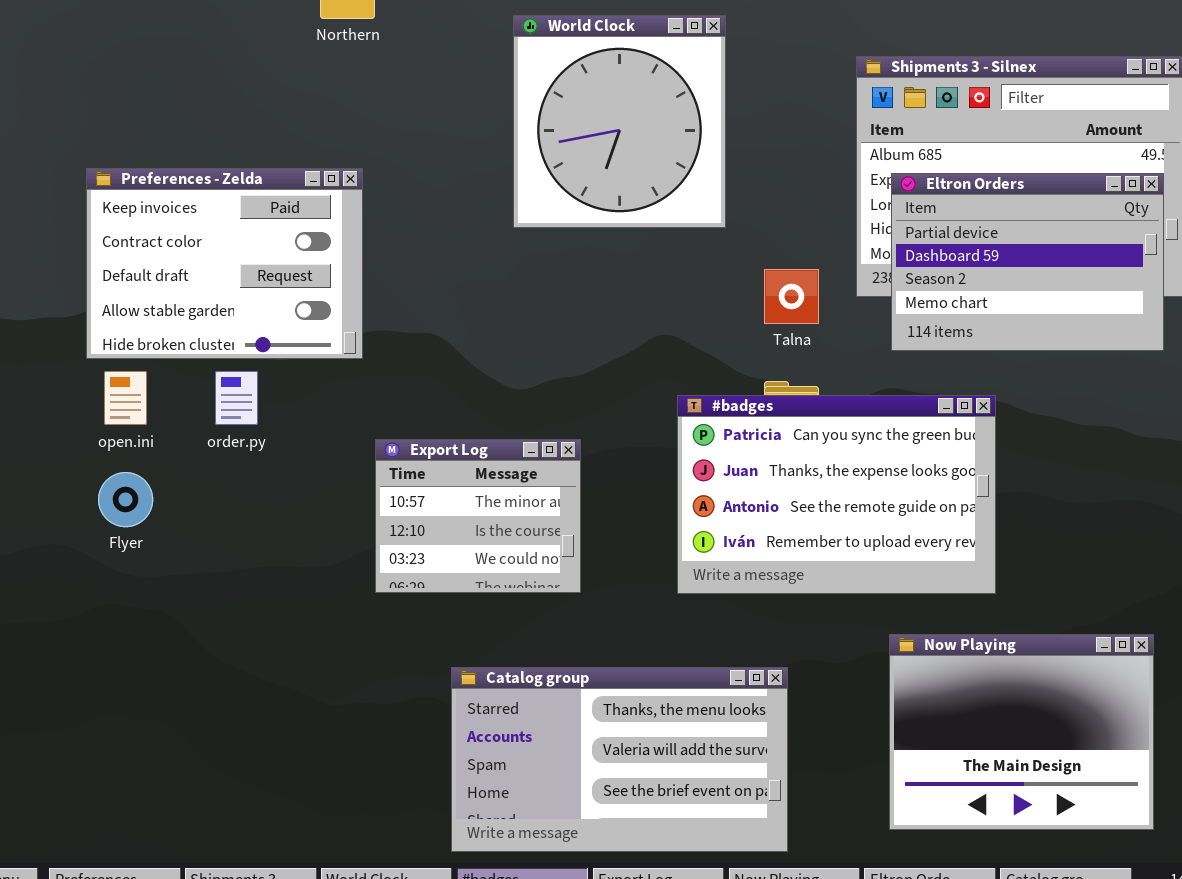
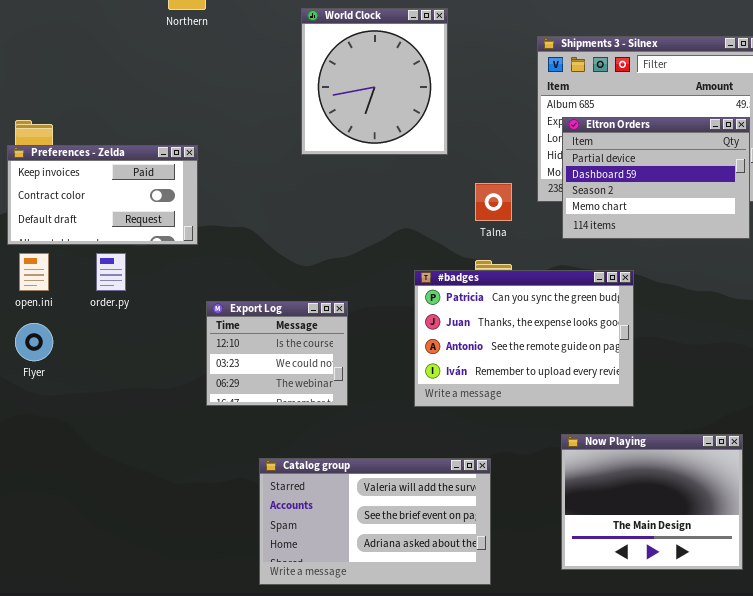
Preferences - Zelda: [86,168,363,359] -> [7,145,198,245], resized
Export Log: [375,439,581,593] -> [206,301,348,406], scrolled down 1 row
Catalog group: [451,667,788,852] -> [259,458,491,585], scrolled down 1 row

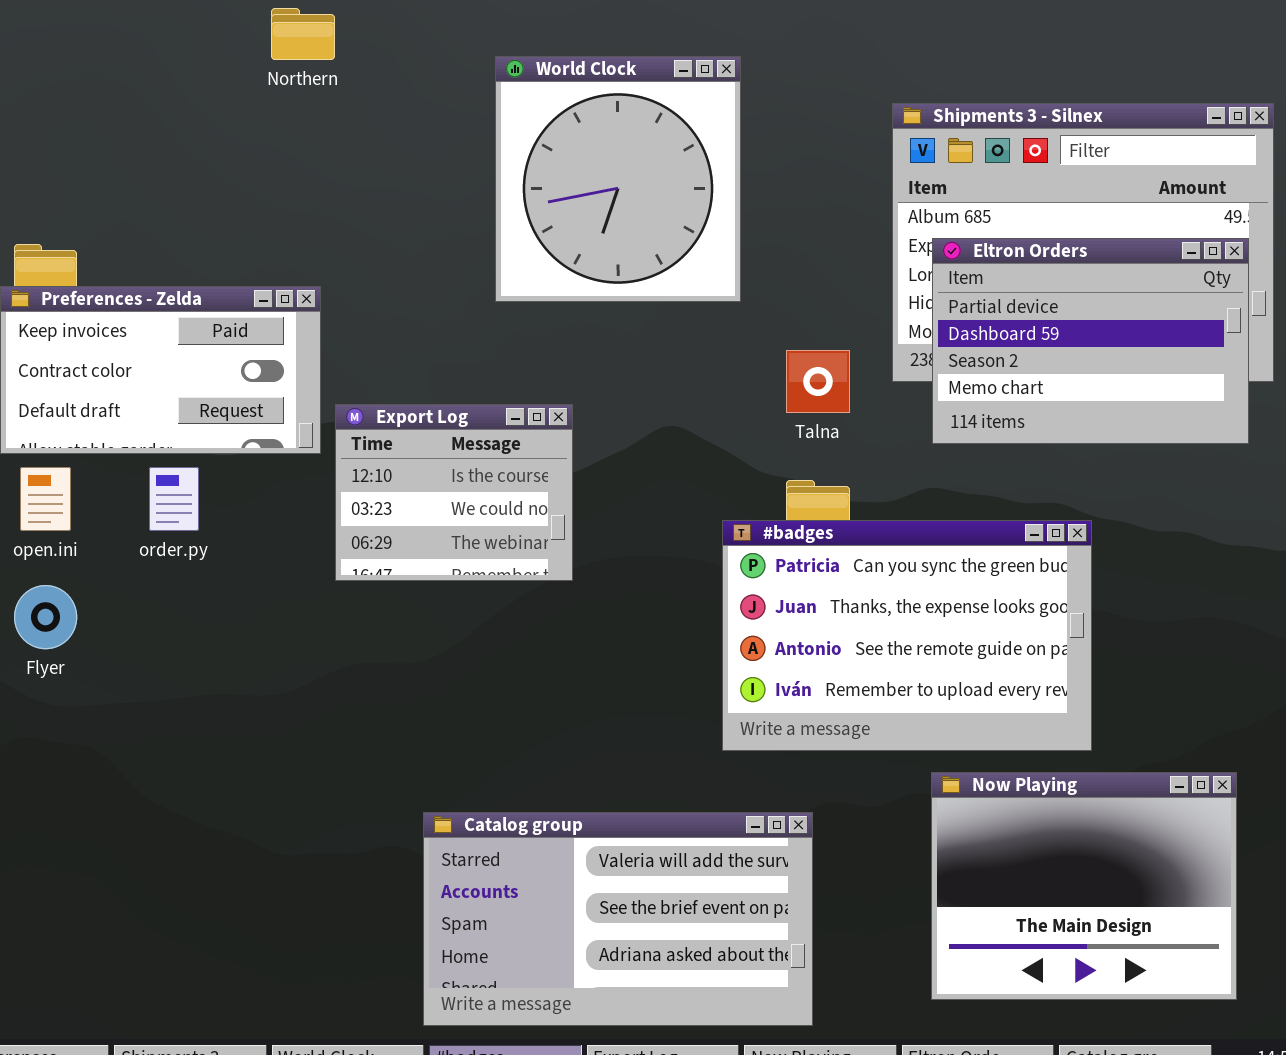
#badges: [414,270,634,407] -> [722,520,1092,751], moved
Export Log: [206,301,348,406] -> [335,404,573,581], moved

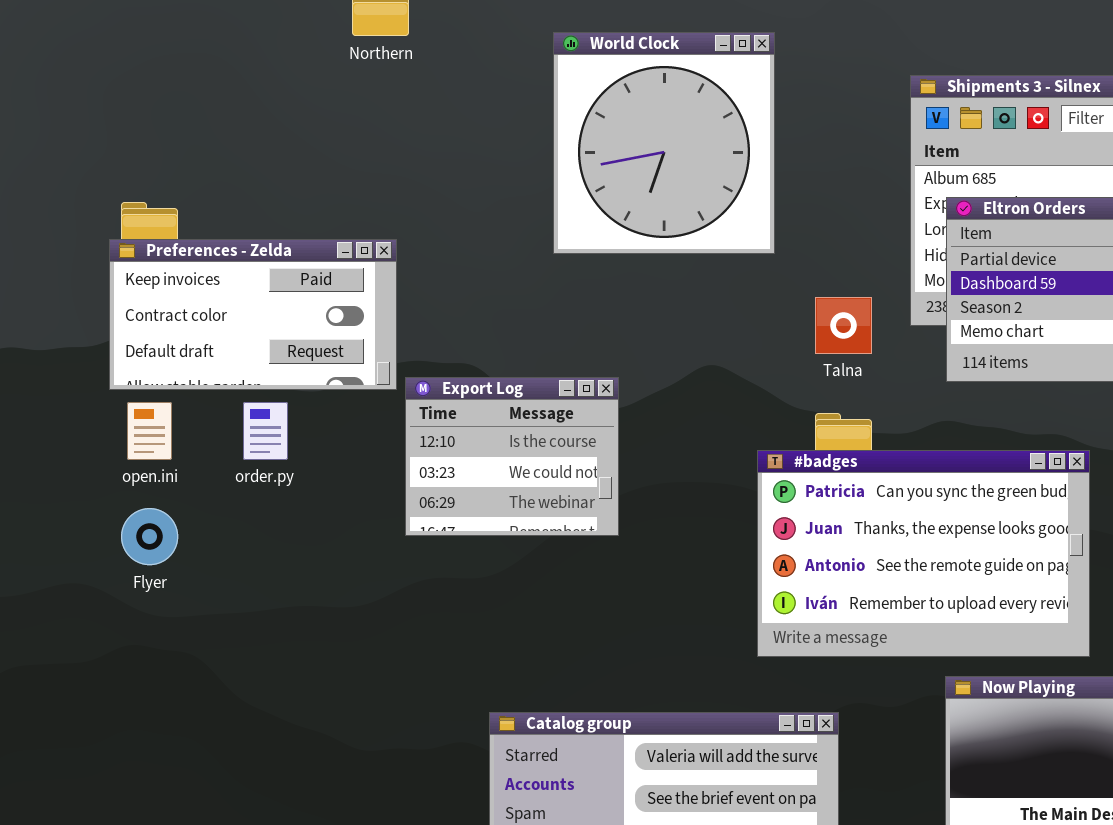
Export Log: [335,404,573,581] -> [405,377,619,536], moved

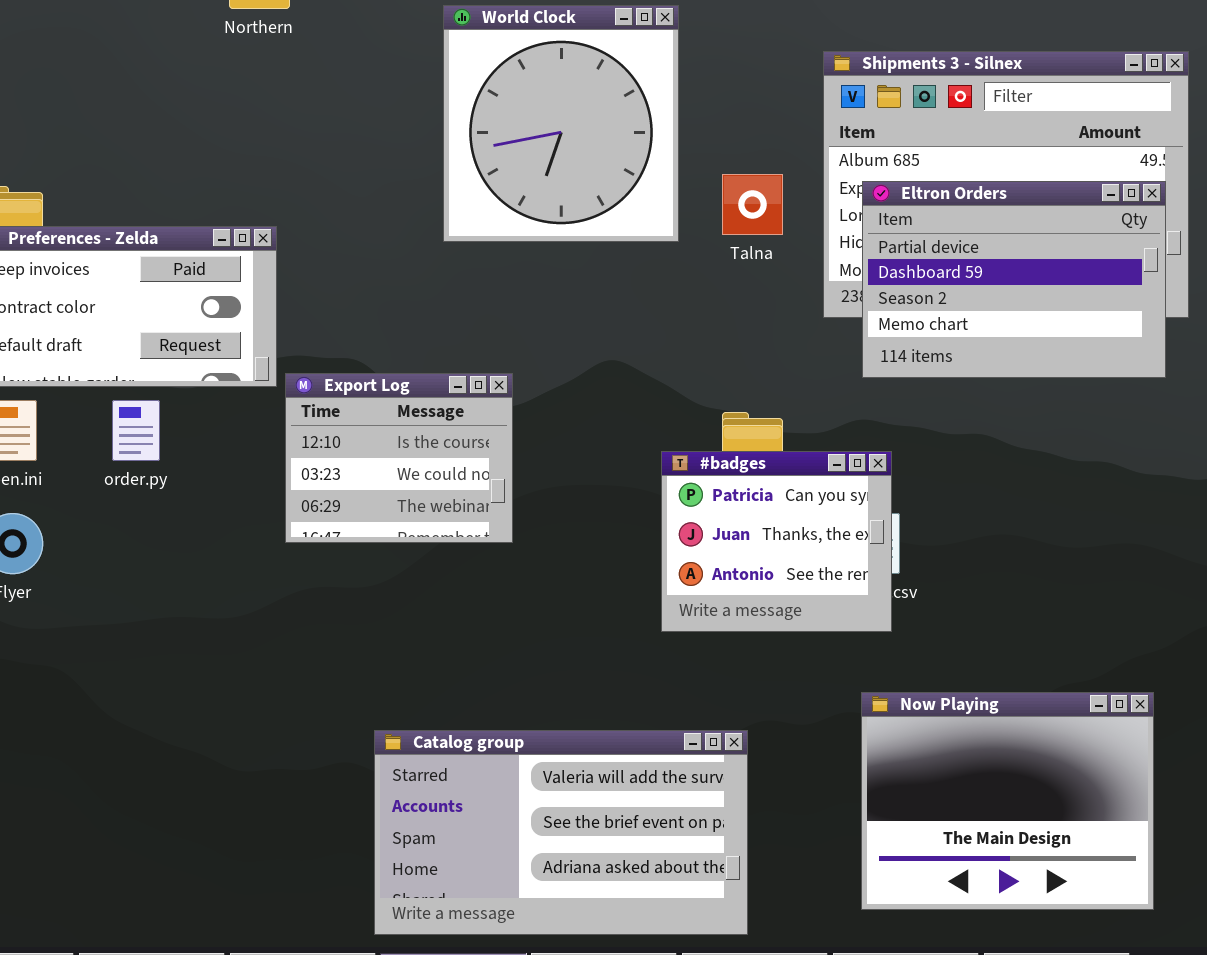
Talna: [815,297,872,354] -> [722,174,783,235], moved
#badges: [757,450,1090,657] -> [661,451,892,632], resized

